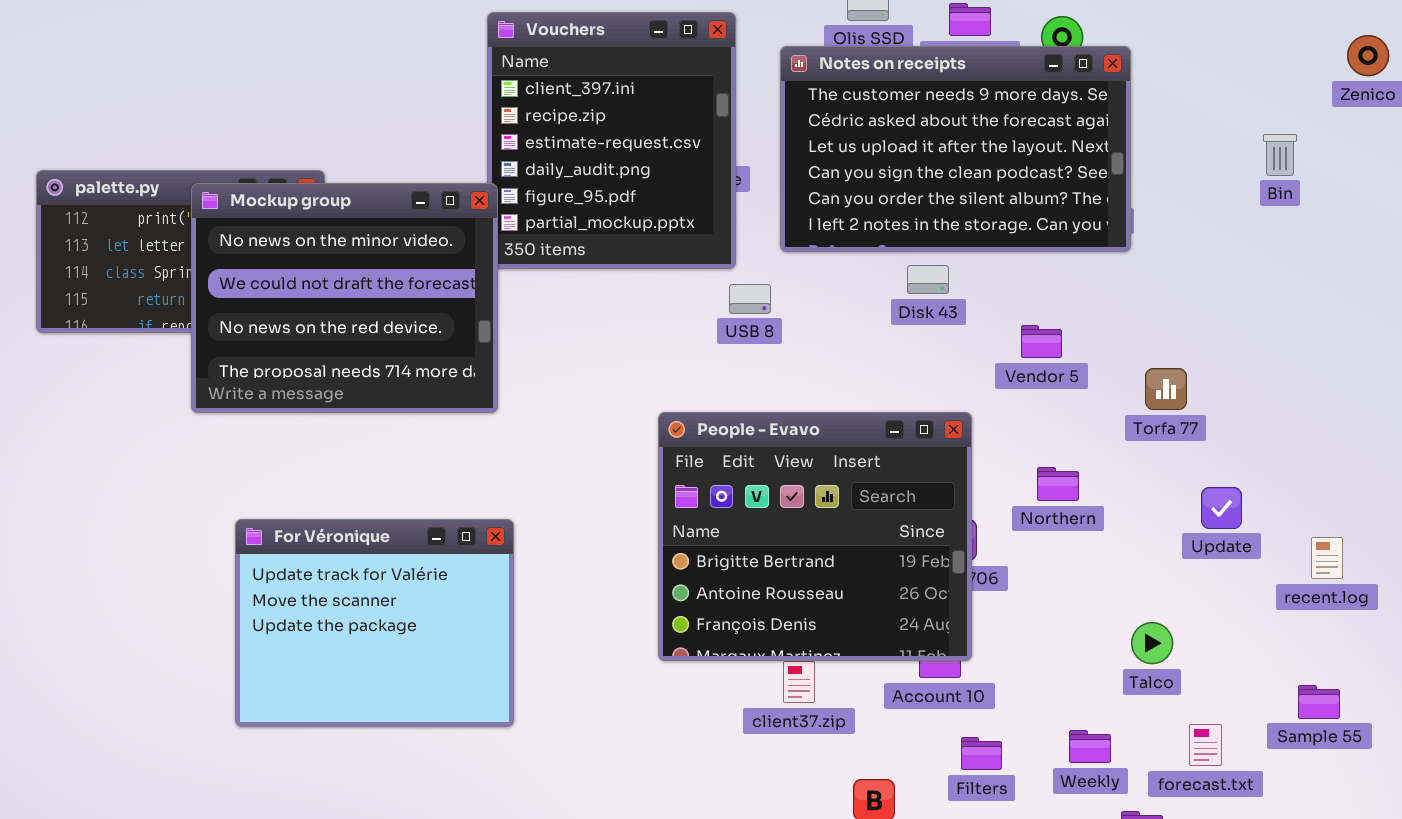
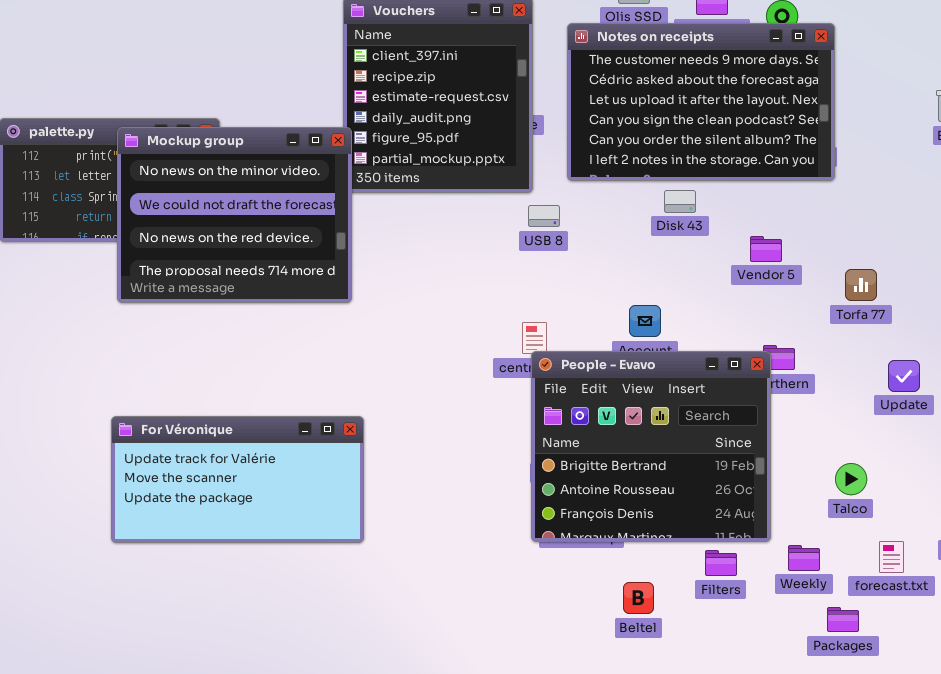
People - Evavo: [658,412,972,661] -> [531,351,771,542], moved
For Véronique: [235,519,514,727] -> [111,416,364,543], resized

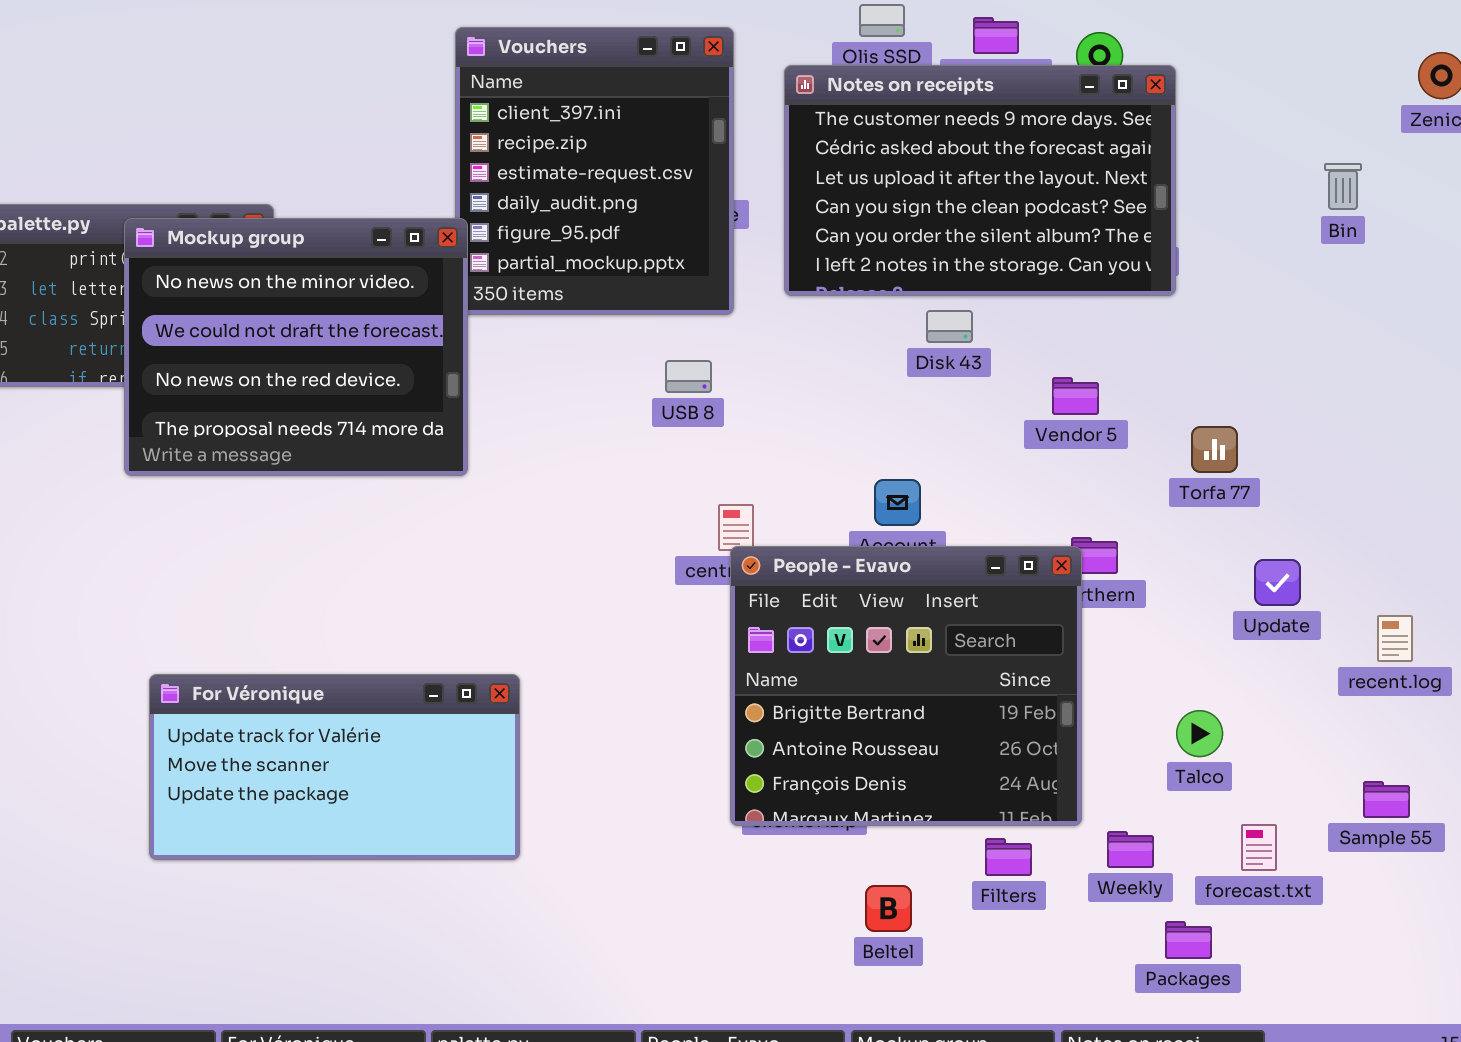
USB 8: [528,205,560,227] -> [665,360,712,393], moved
For Véronique: [111,416,364,543] -> [149,674,520,860], moved

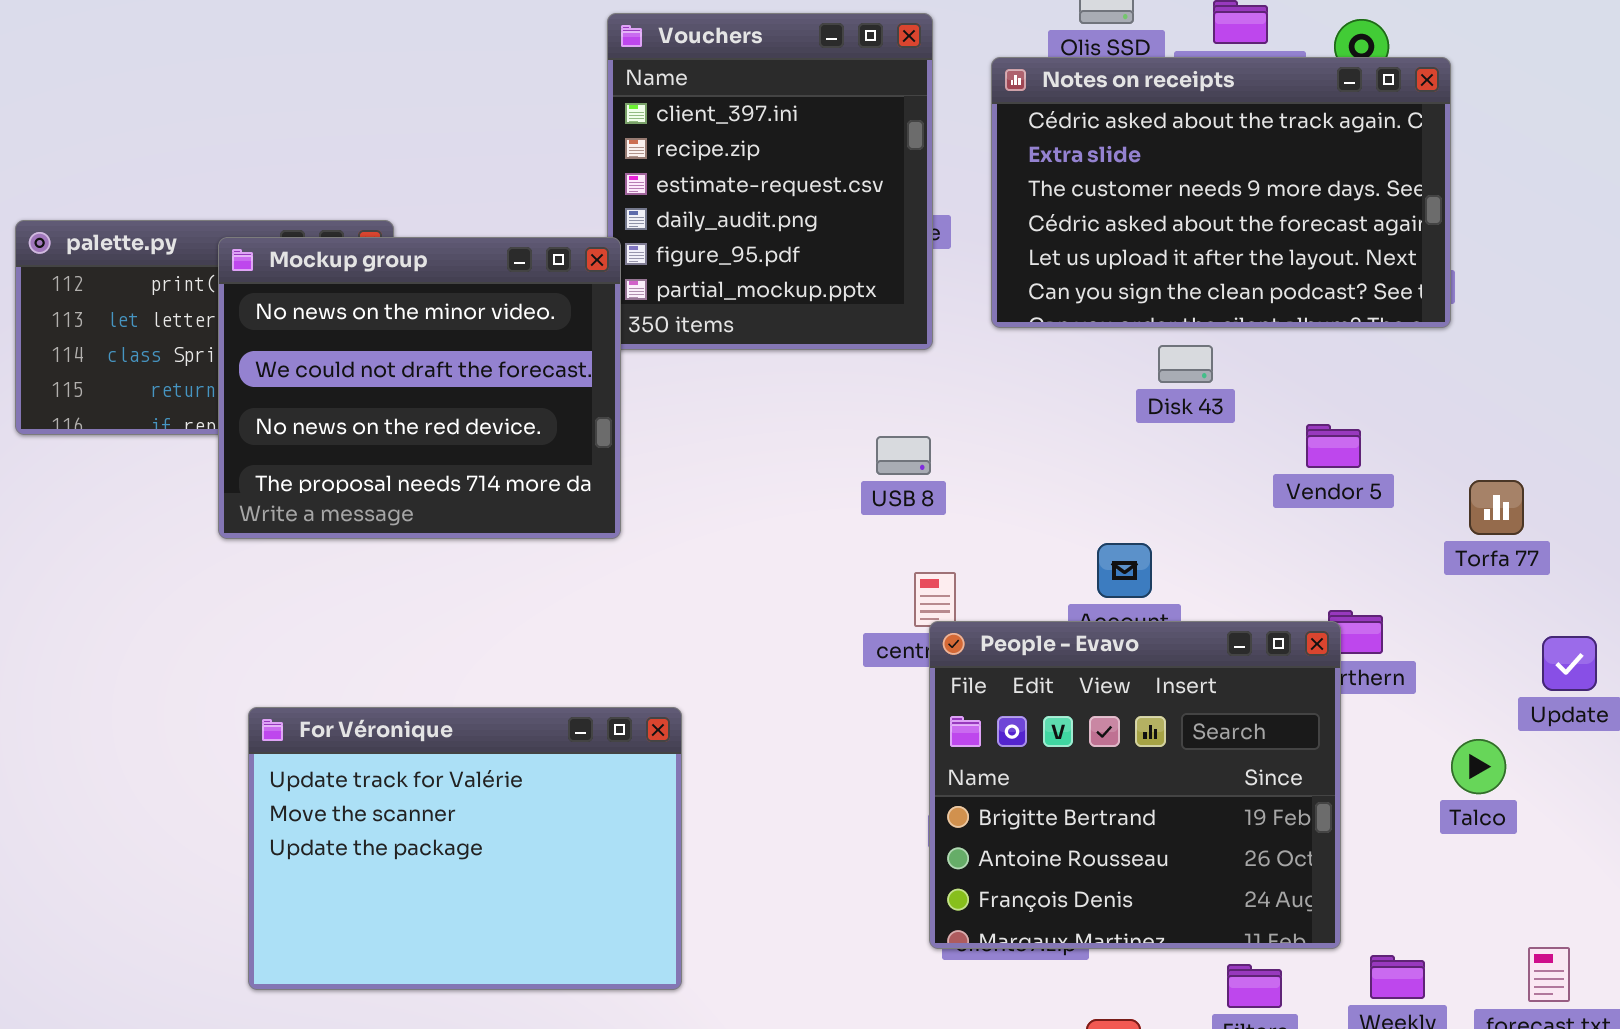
Notes on receipts: [784,65,1176,296] -> [991,57,1451,328], scrolled up 2 rows
USB 8: [665,360,712,393] -> [876,436,931,475], moved
For Véronique: [149,674,520,860] -> [248,707,682,990], resized
Talco: [1176,710,1223,757] -> [1451,739,1506,794], moved

